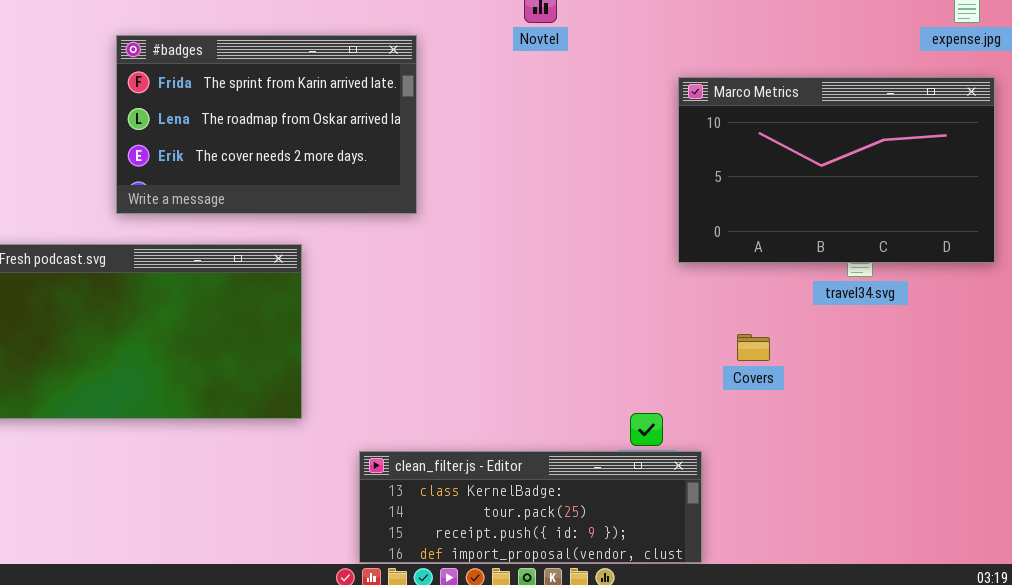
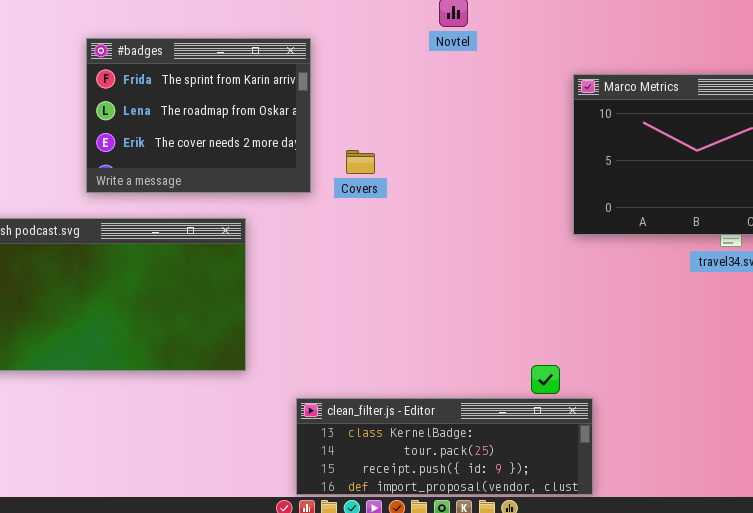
#badges: [116,35,417,214] -> [86,38,311,193], resized
Covers: [737,334,770,361] -> [346,150,375,174], moved

